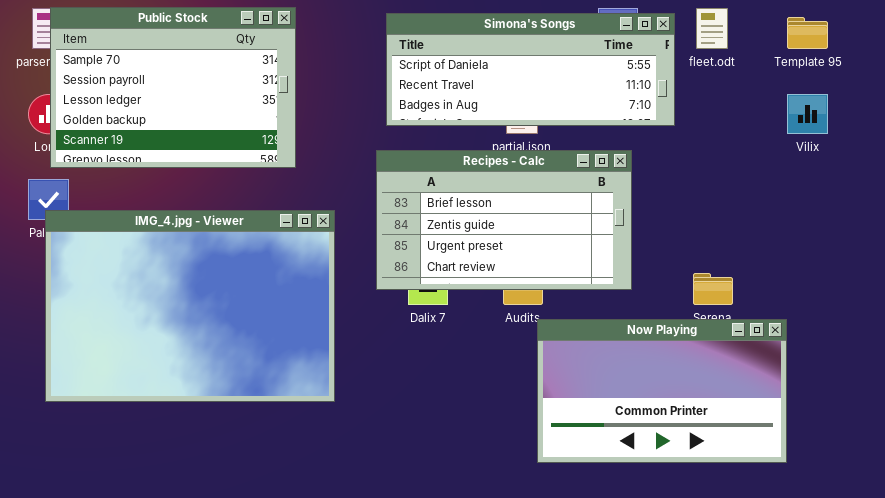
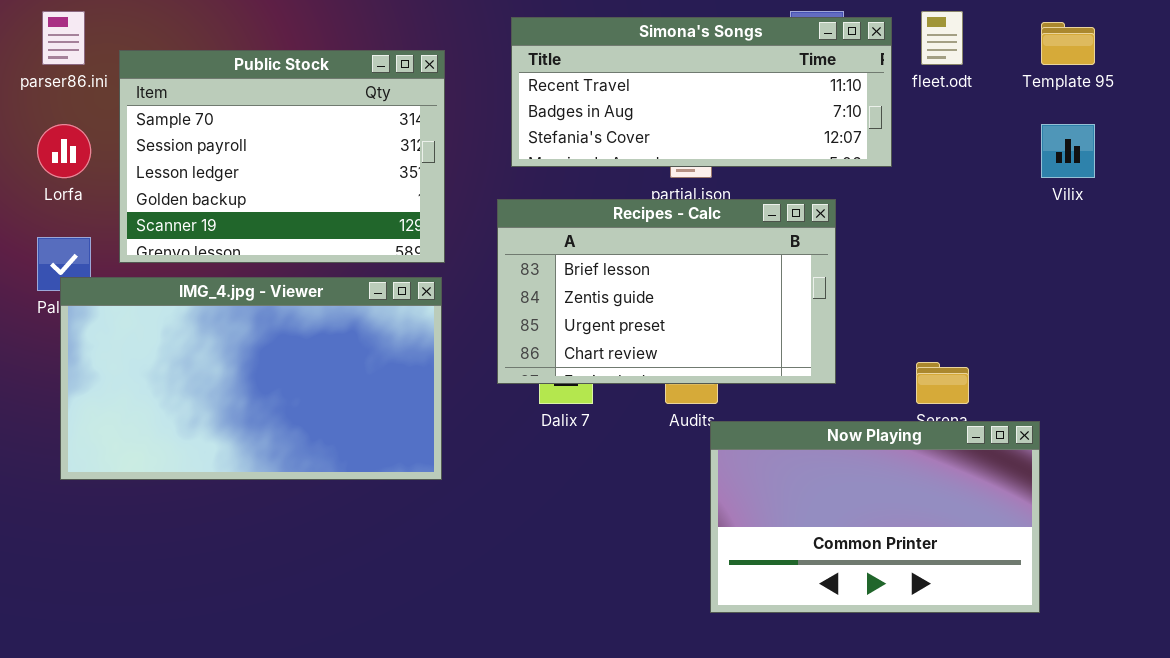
Public Stock: [50,7,296,168] -> [119,50,445,263], moved
Simona's Songs: [386,13,675,126] -> [511,17,892,167], scrolled down 1 row
IMG_4.jpg - Viewer: [45,210,335,402] -> [60,277,442,480], resized

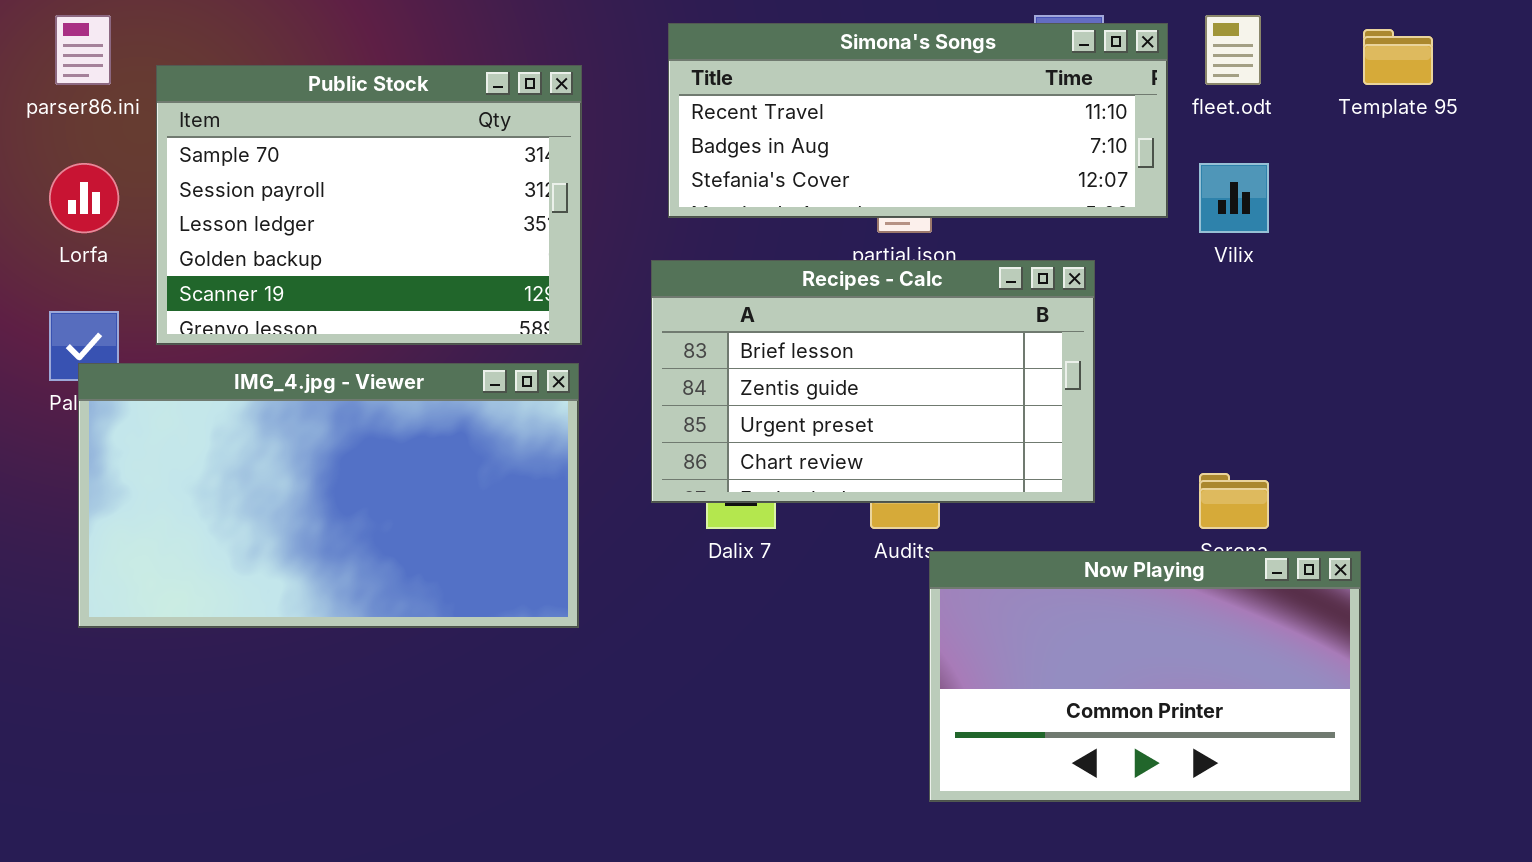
Vilix: [1041,124,1095,178] -> [1199,163,1269,233], moved

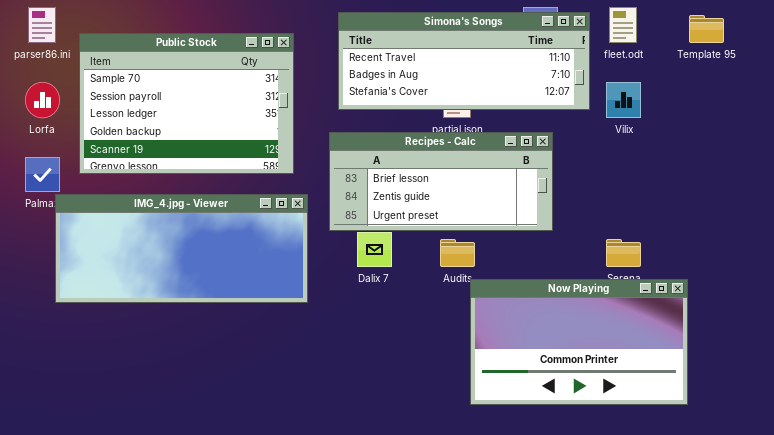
Recipes - Calc: [651,260,1095,503] -> [329,132,553,231], resized
IMG_4.jpg - Viewer: [78,363,579,628] -> [55,194,308,303], moved, resized

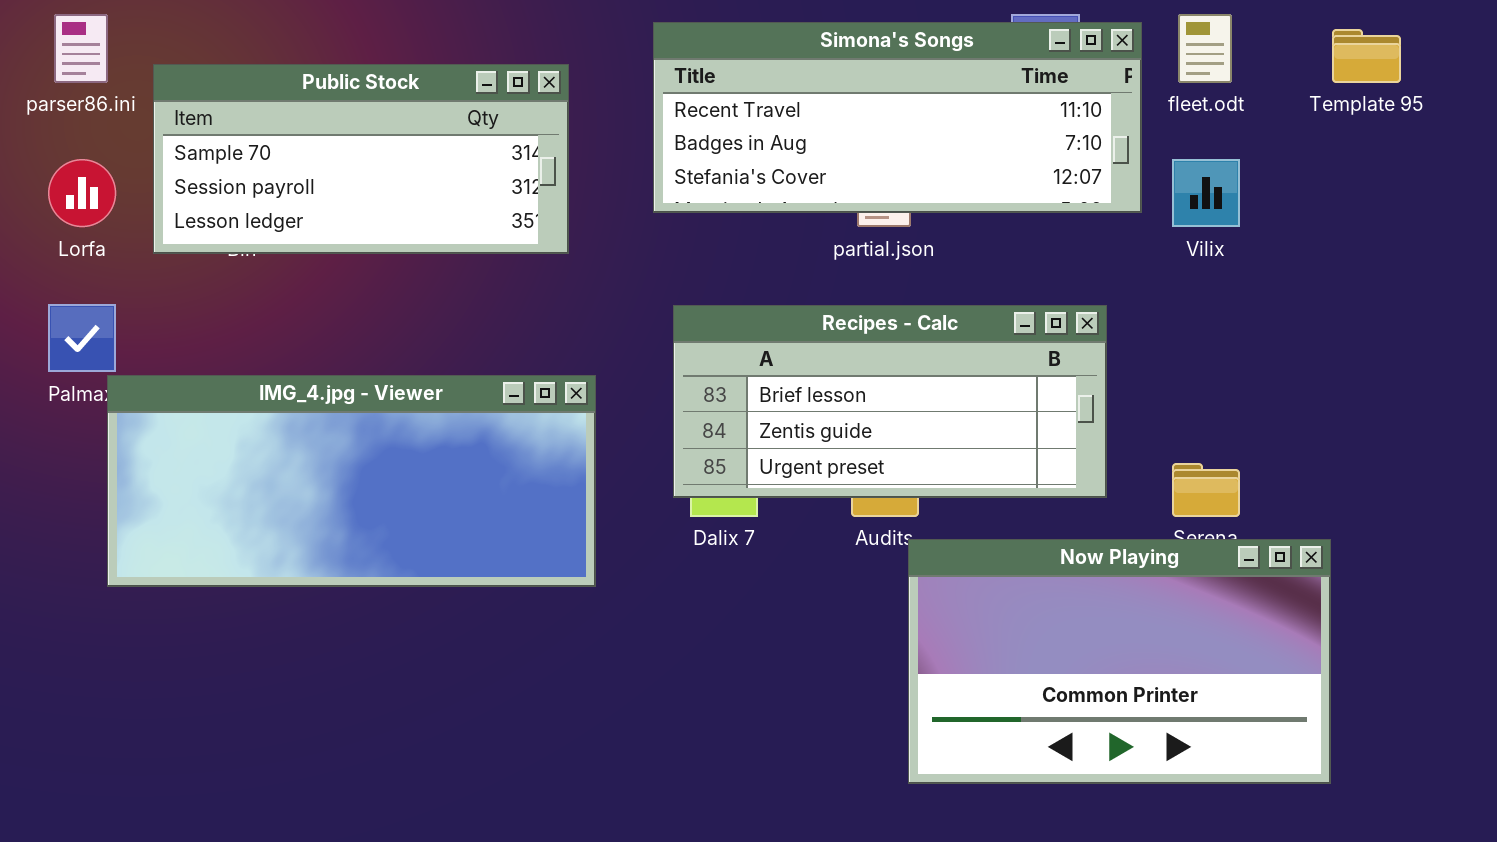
Public Stock: [79,33,294,174] -> [153,64,569,254], resized
Recipes - Calc: [329,132,553,231] -> [673,305,1107,498], moved

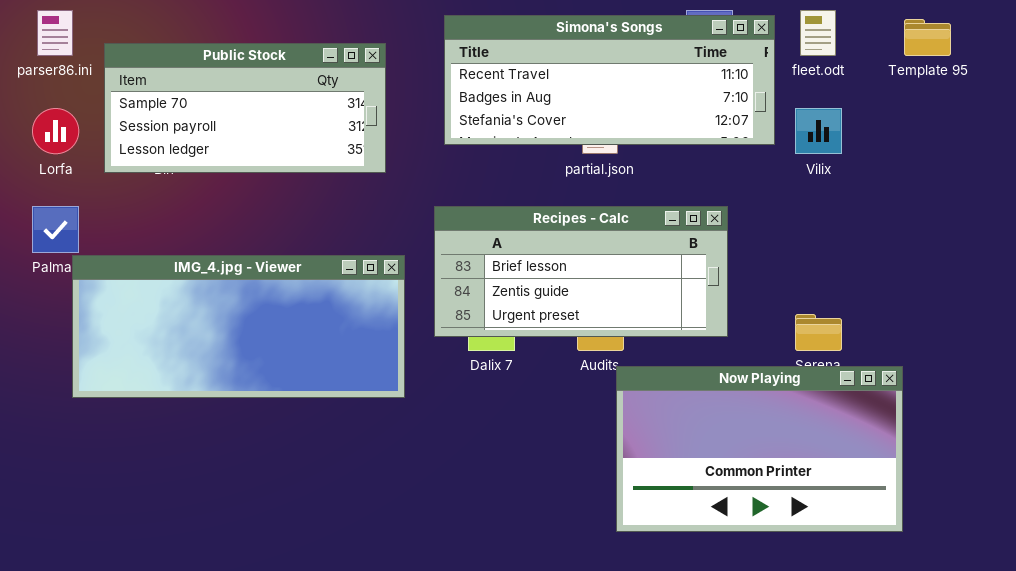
Recipes - Calc: [673,305,1107,498] -> [434,206,728,337], moved

